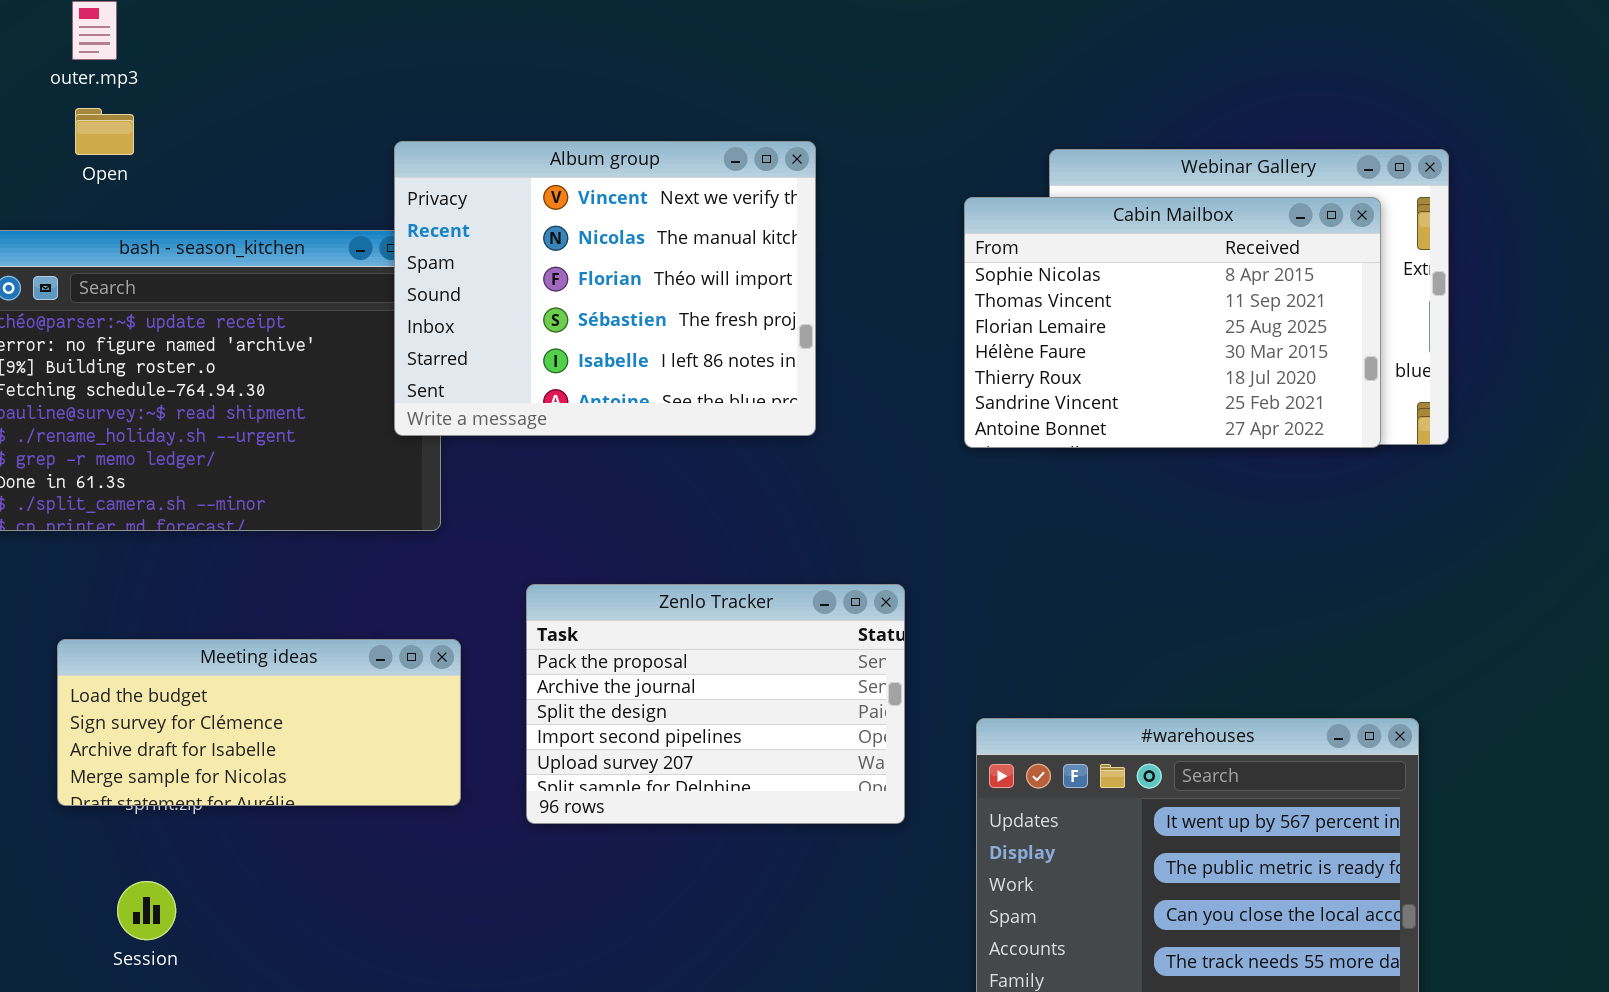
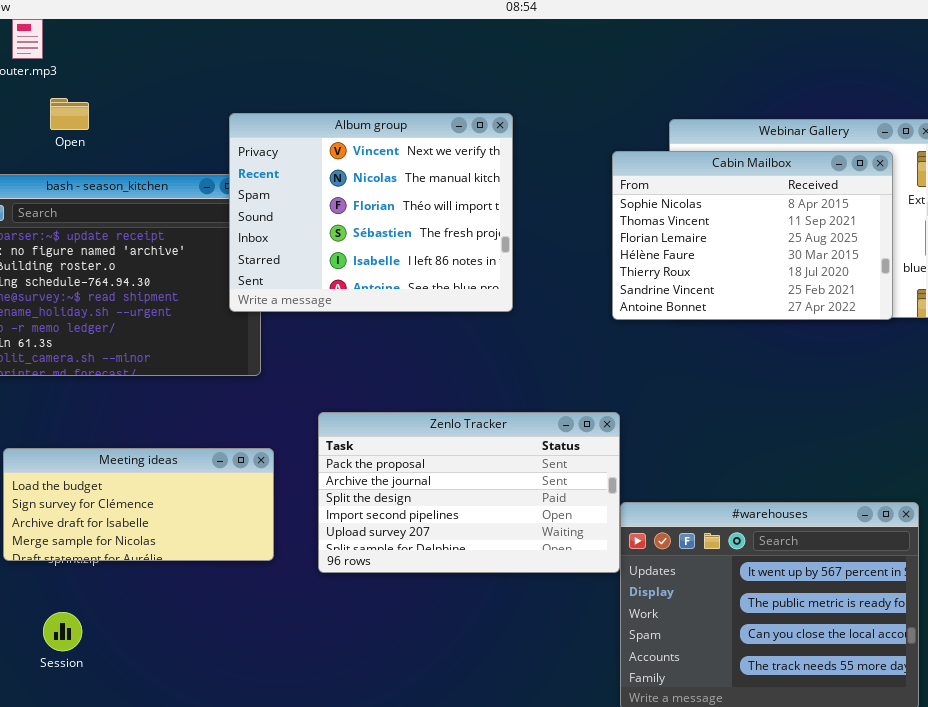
Open: [75,108,134,155] -> [50,98,89,130], moved
Zenlo Tracker: [526,584,905,824] -> [318,412,620,573], resized

